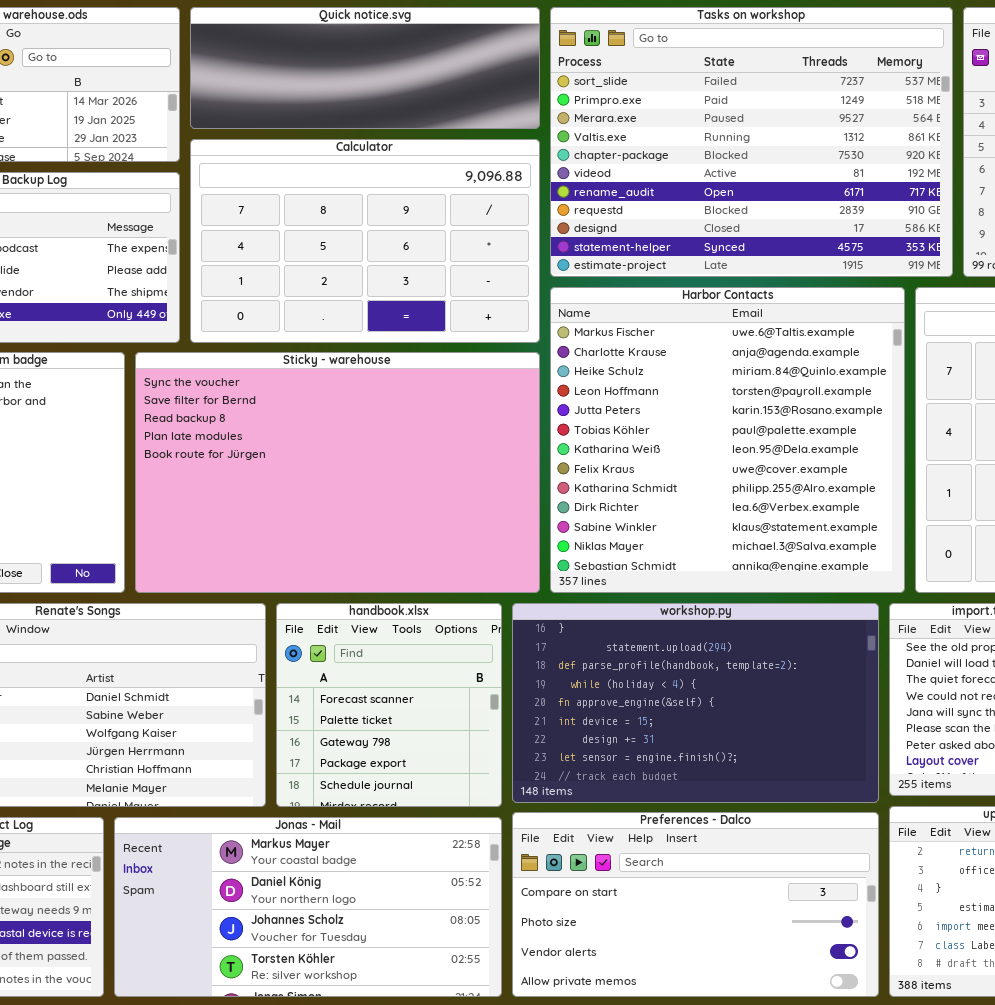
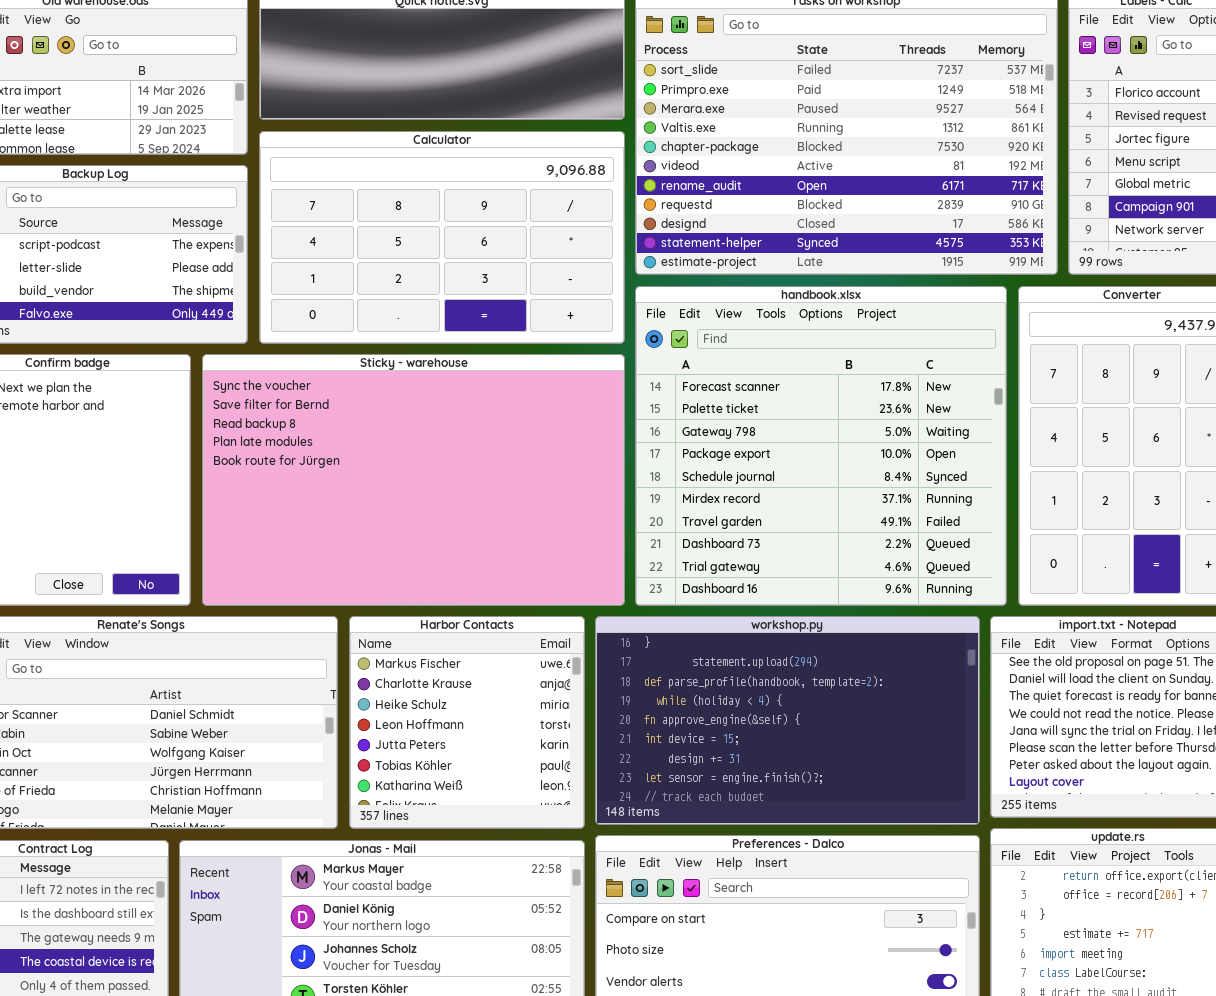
Harbor Contacts: [550,287,905,593] -> [349,616,585,829], moved, resized
handbook.xlsx: [276,603,502,807] -> [635,286,1007,606], moved, resized

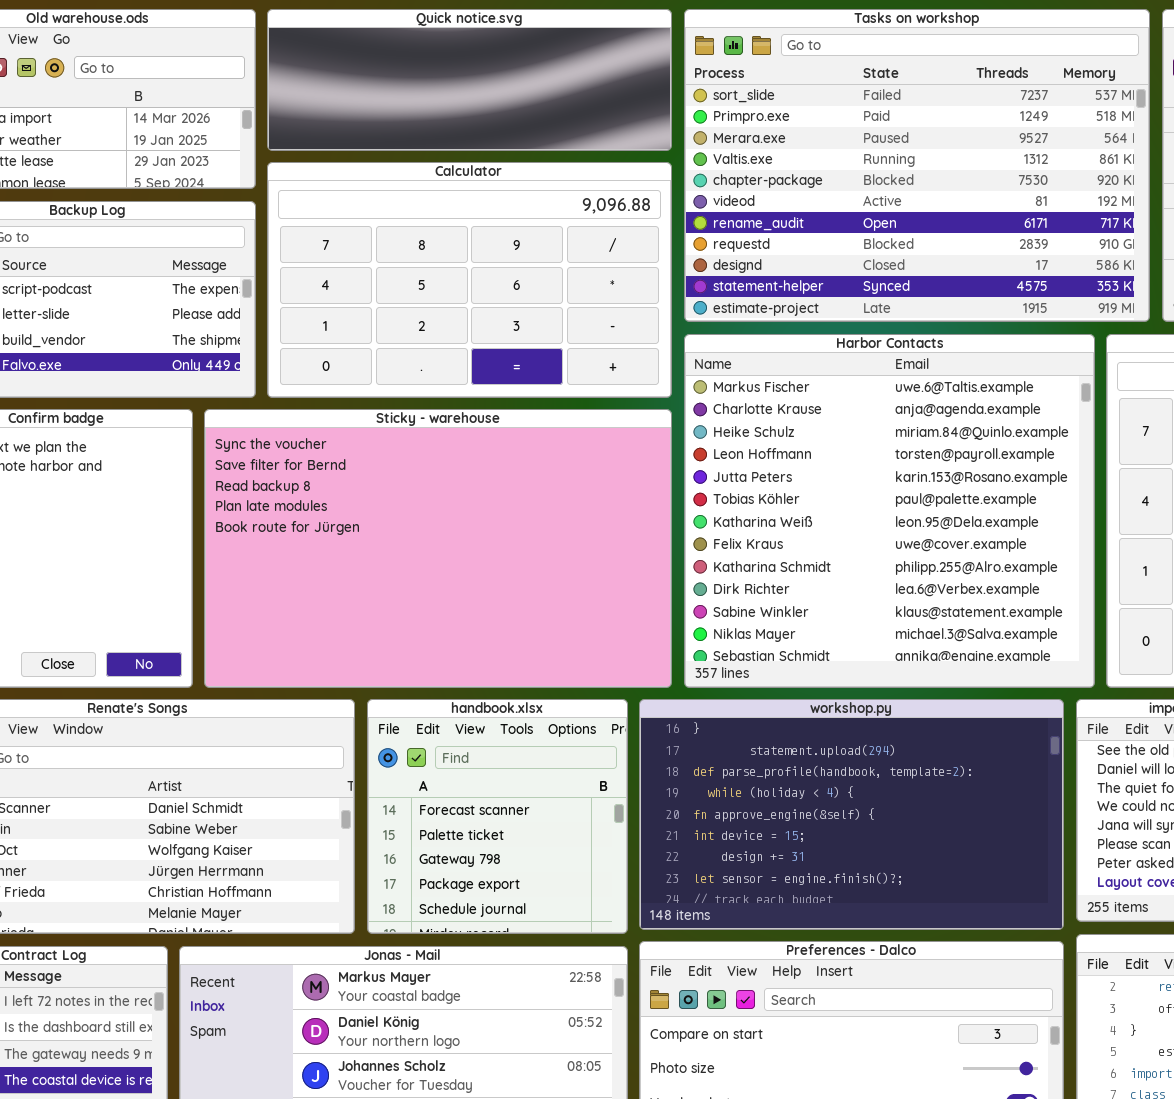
handbook.xlsx: [635,286,1007,606] -> [367,699,628,934], moved, resized
Harbor Contacts: [349,616,585,829] -> [684,334,1095,688], moved, resized

